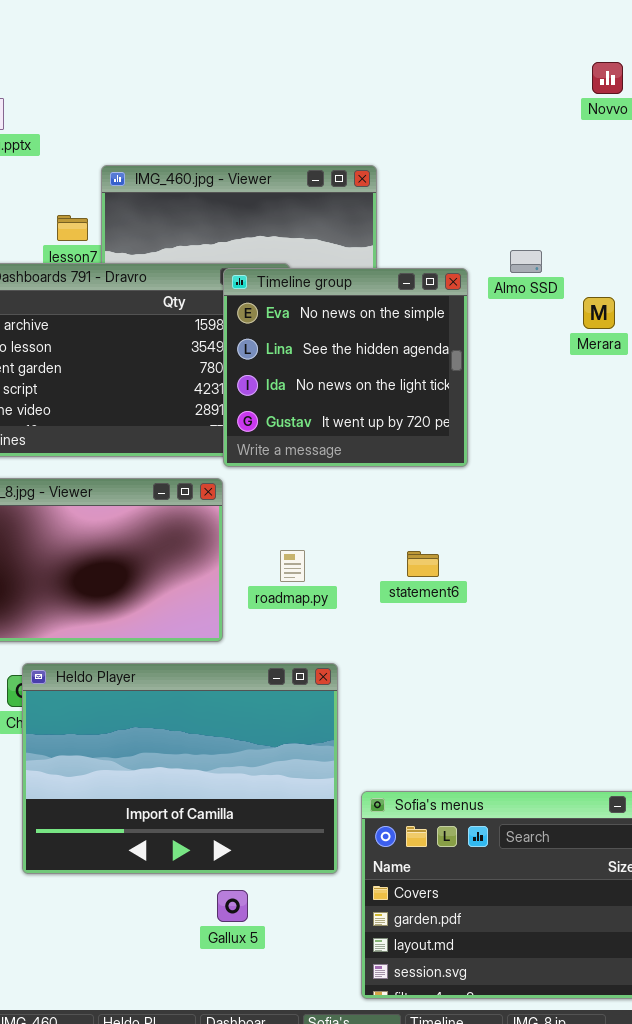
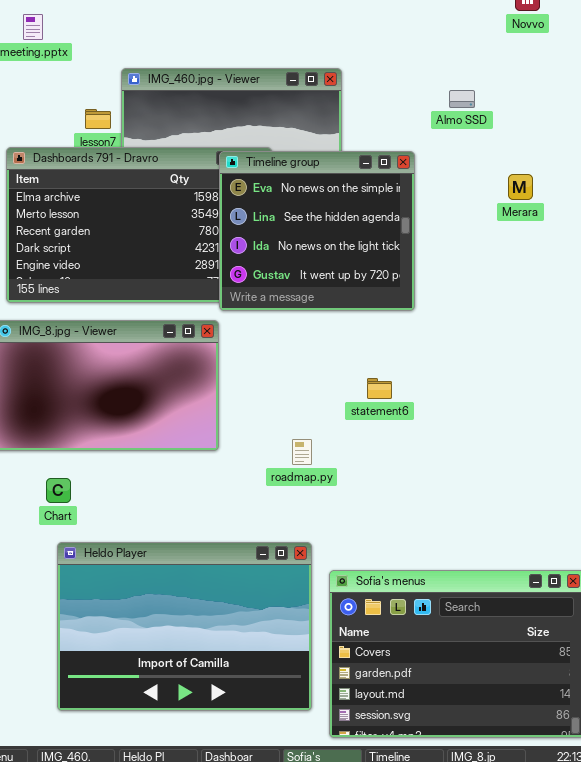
Almo SSD: [510,250,542,273] -> [449,90,475,108], moved
roadmap.py: [280,550,305,582] -> [292,439,312,465], moved
Heldo Player: [22,663,338,874] -> [57,542,312,711], moved

